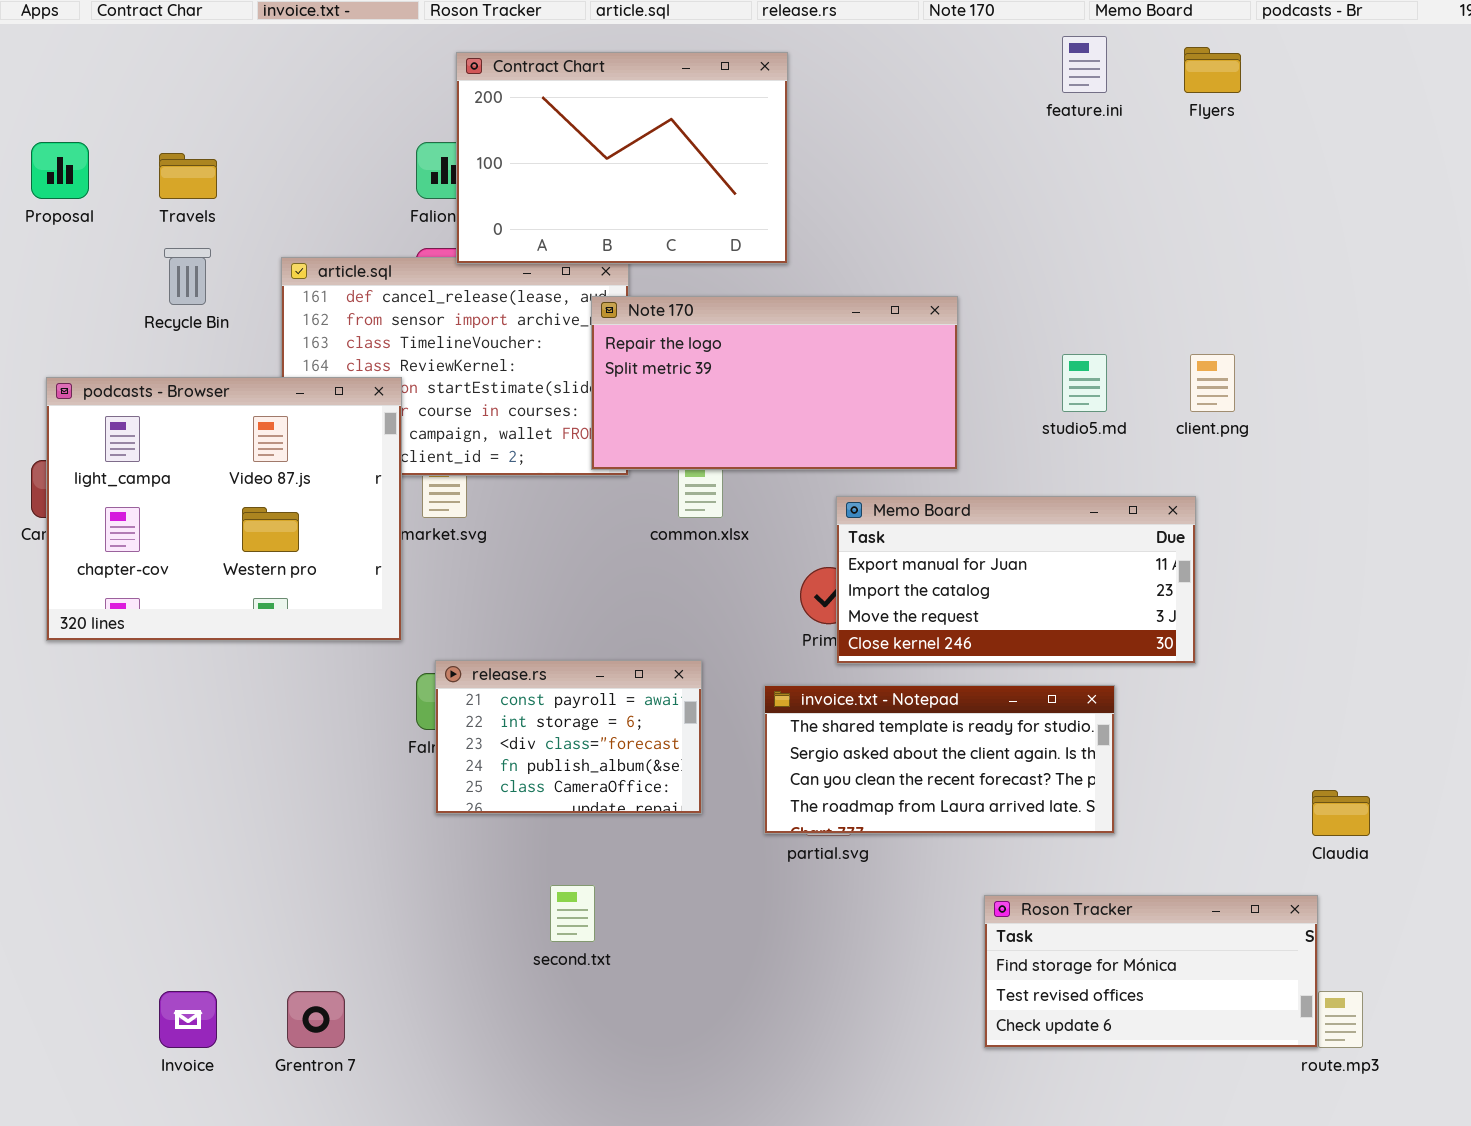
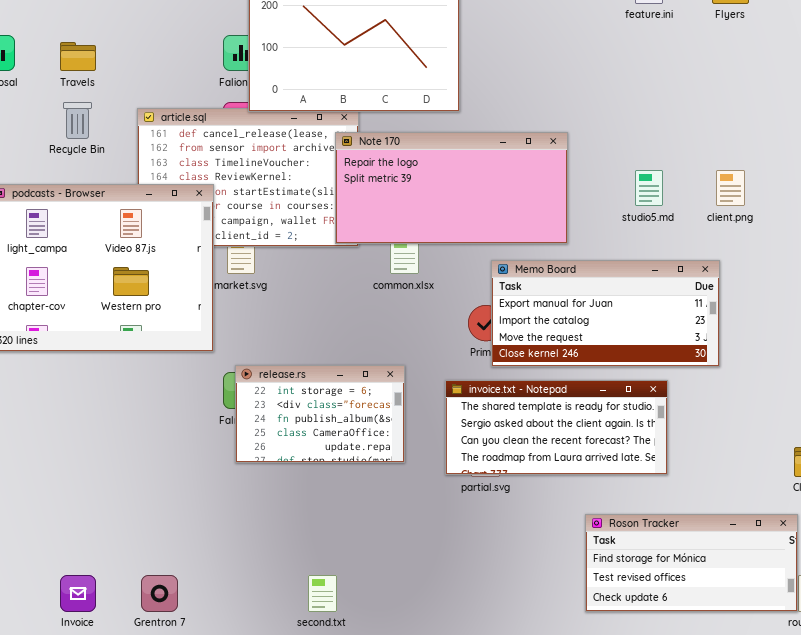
release.rs: [435,660,702,814] -> [235,365,405,463], scrolled down 1 row
second.txt: [550,885,595,942] -> [308,575,337,612], moved

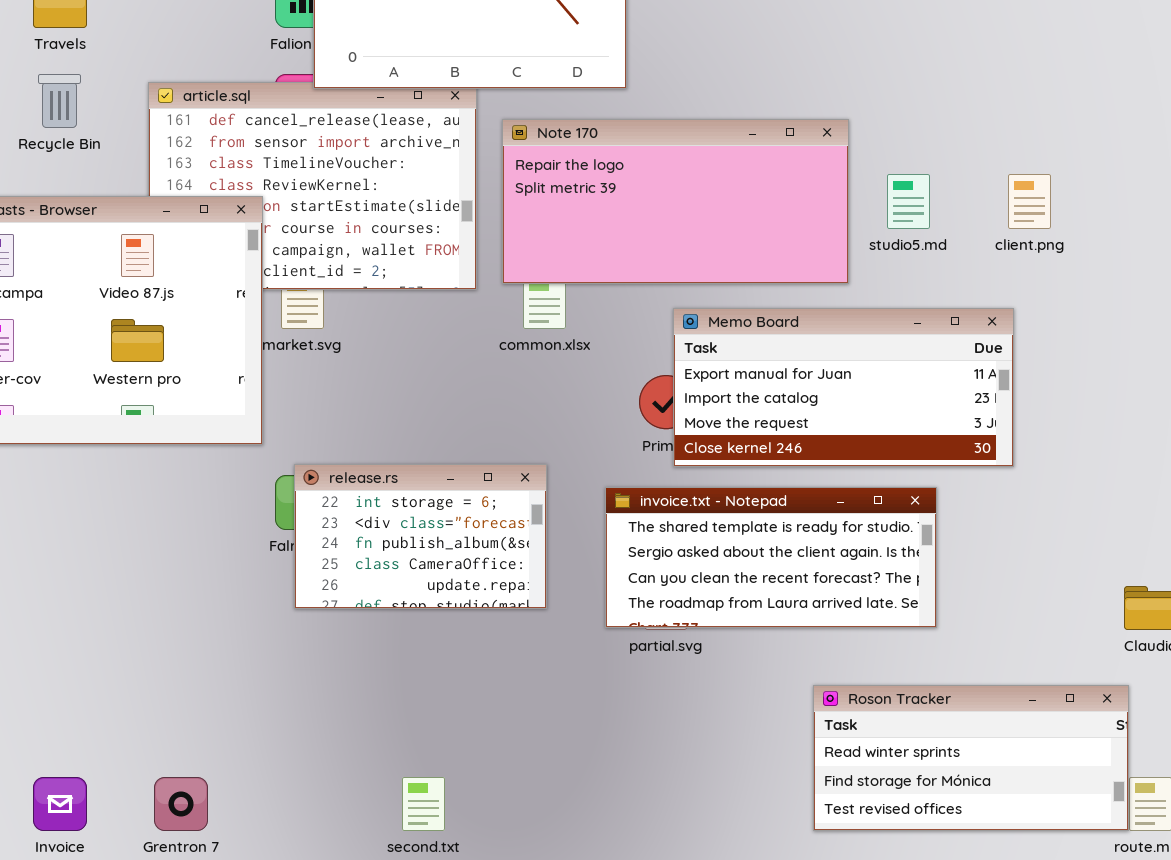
Note 170: [335,132,568,244] -> [502,119,849,284], moved
Roson Tracker: [585,514,798,612] -> [813,685,1129,831], scrolled up 1 row

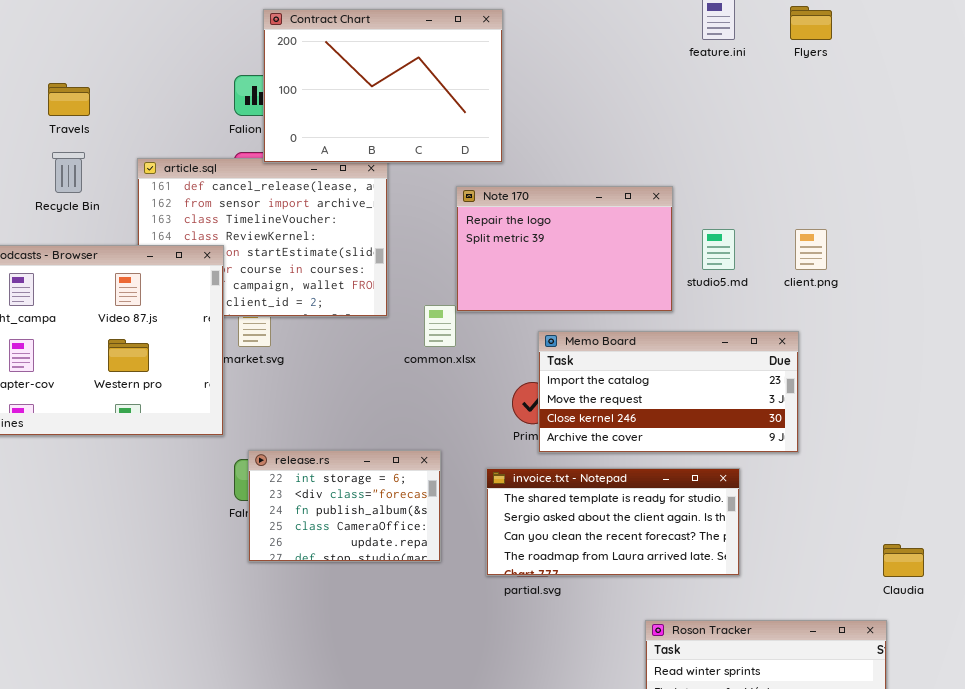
Note 170: [502,119,849,284] -> [456,186,673,312], resized
Memo Board: [673,308,1014,467] -> [538,331,799,453], scrolled down 1 row

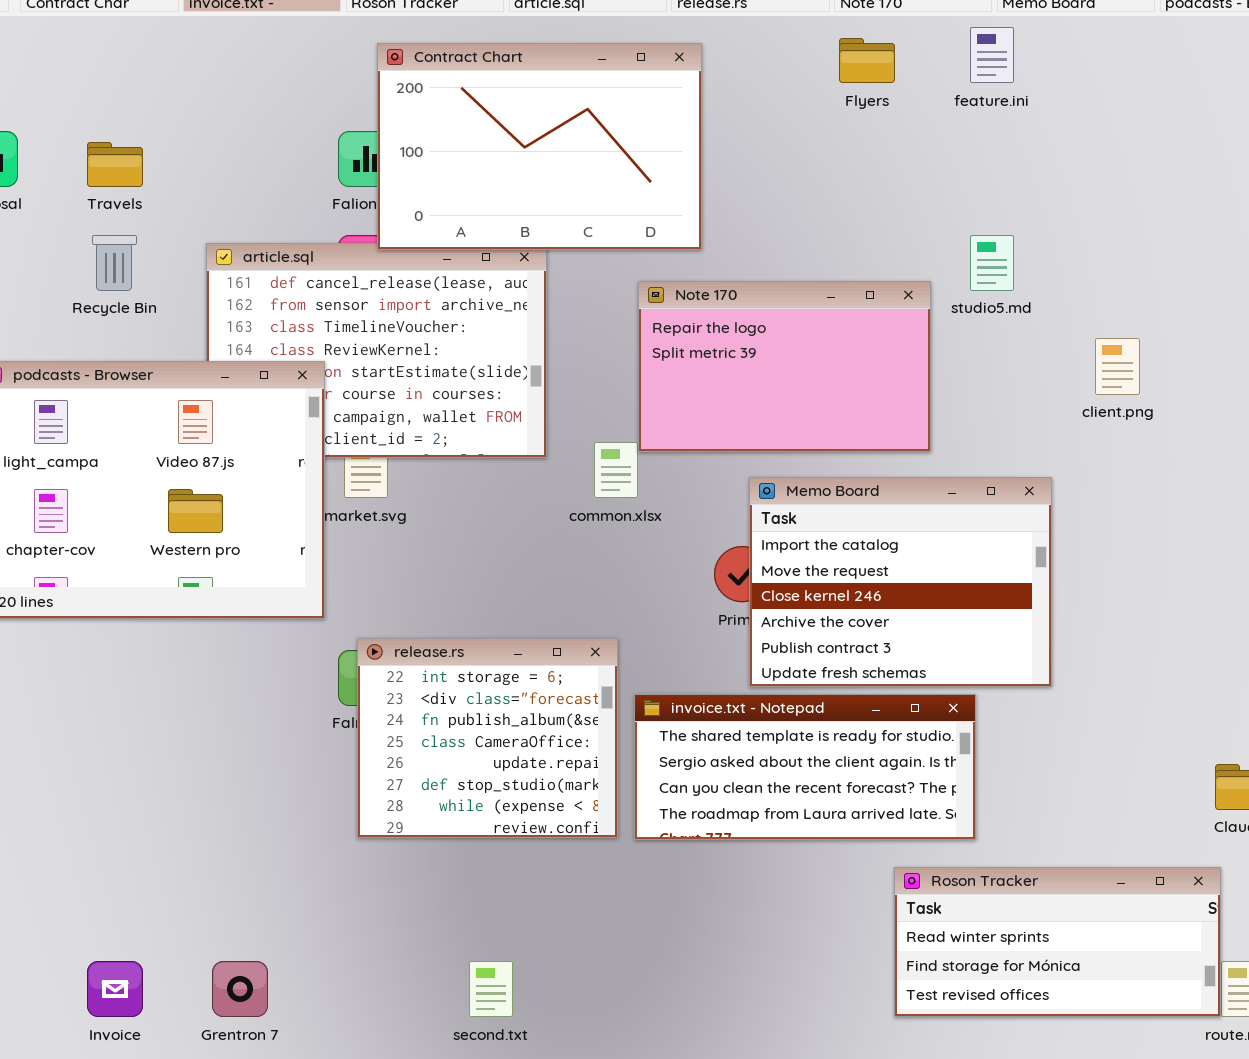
Flyers: [790,6,832,40] -> [839,38,895,83], moved
studio5.md: [702,229,735,270] -> [970,235,1014,291], moved
Memo Board: [538,331,799,453] -> [749,477,1052,687], resized
release.rs: [248,450,441,562] -> [357,638,618,838], resized
invoice.txt - Notepad: [486,468,740,576] -> [634,694,976,840], moved

